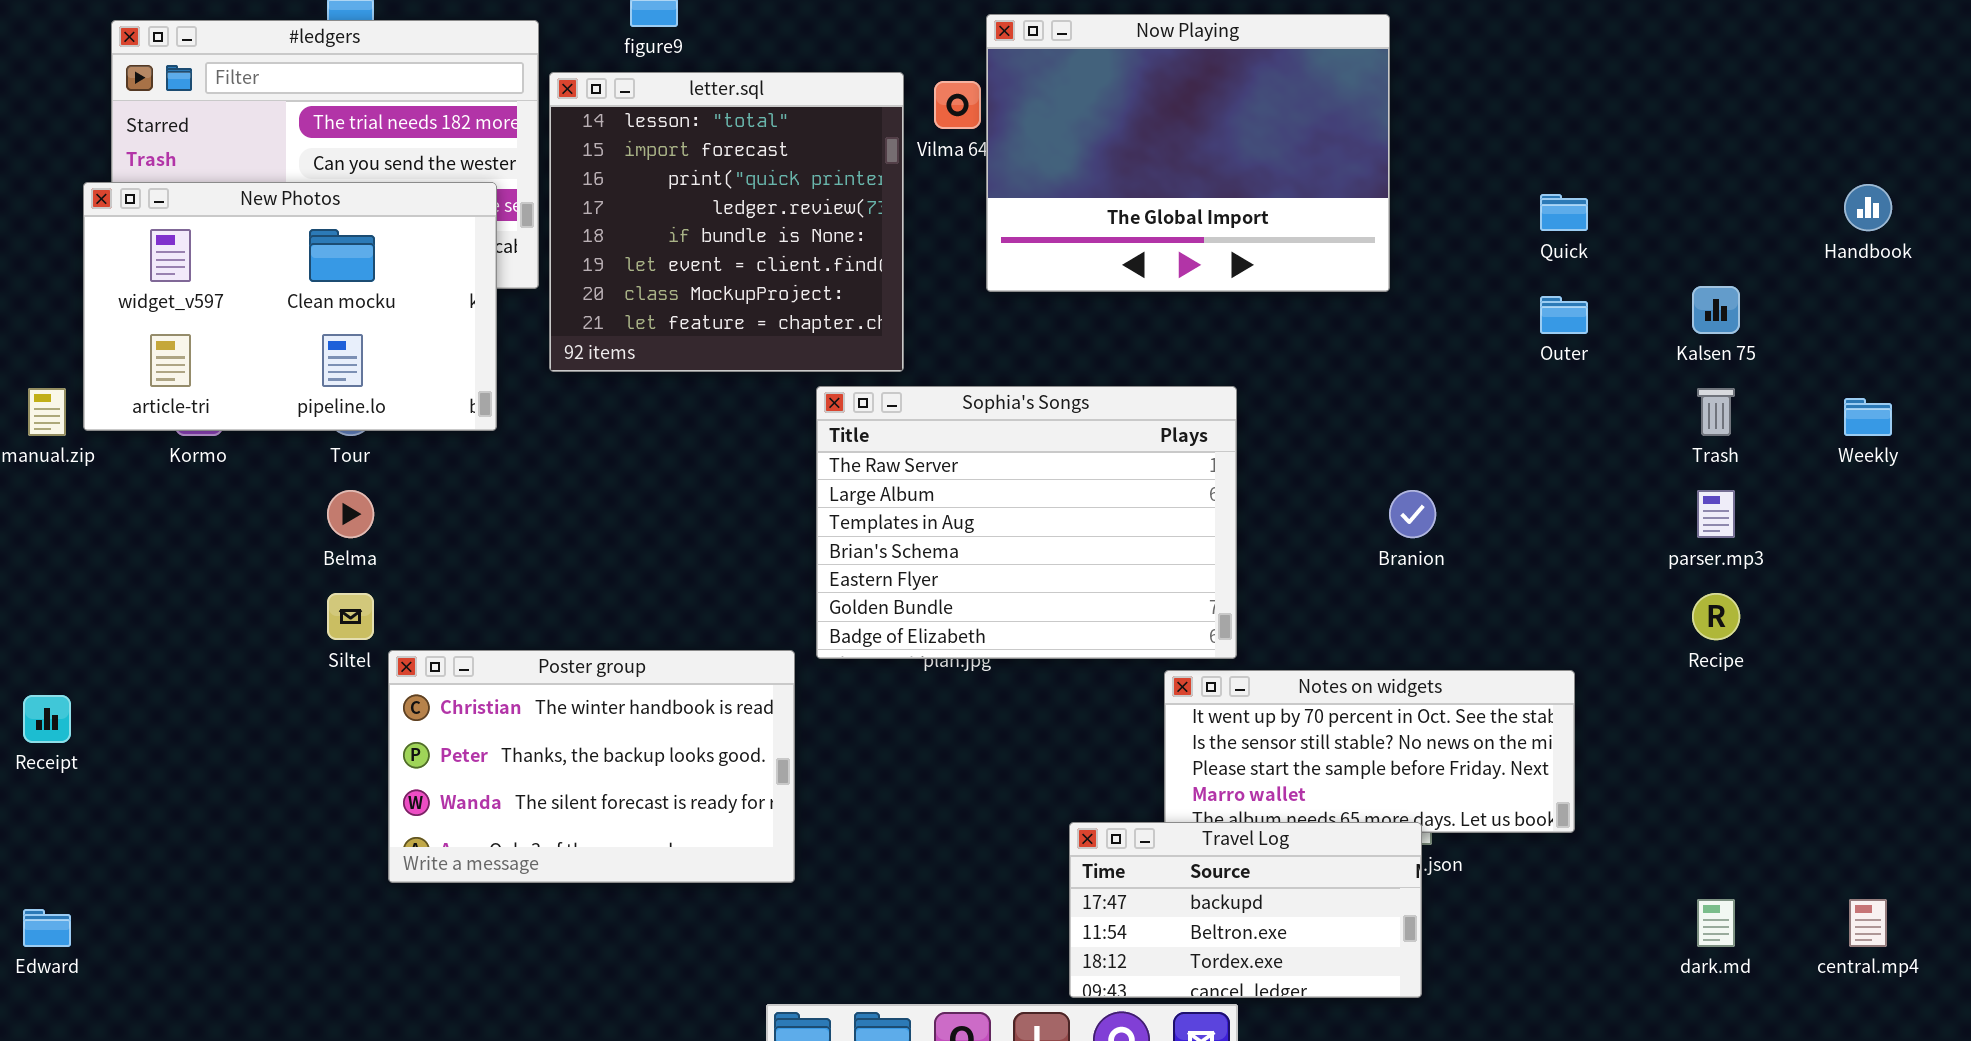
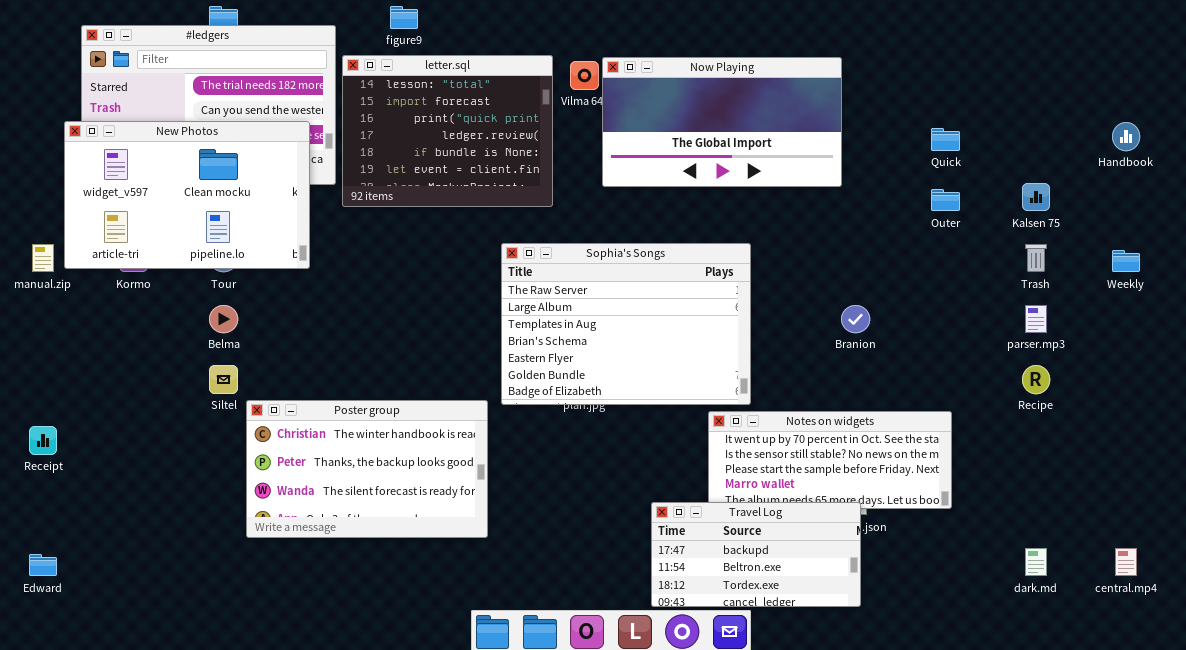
Now Playing: [986,14,1390,292] -> [602,57,842,187], resized
letter.sql: [549,72,904,372] -> [342,55,553,207], resized

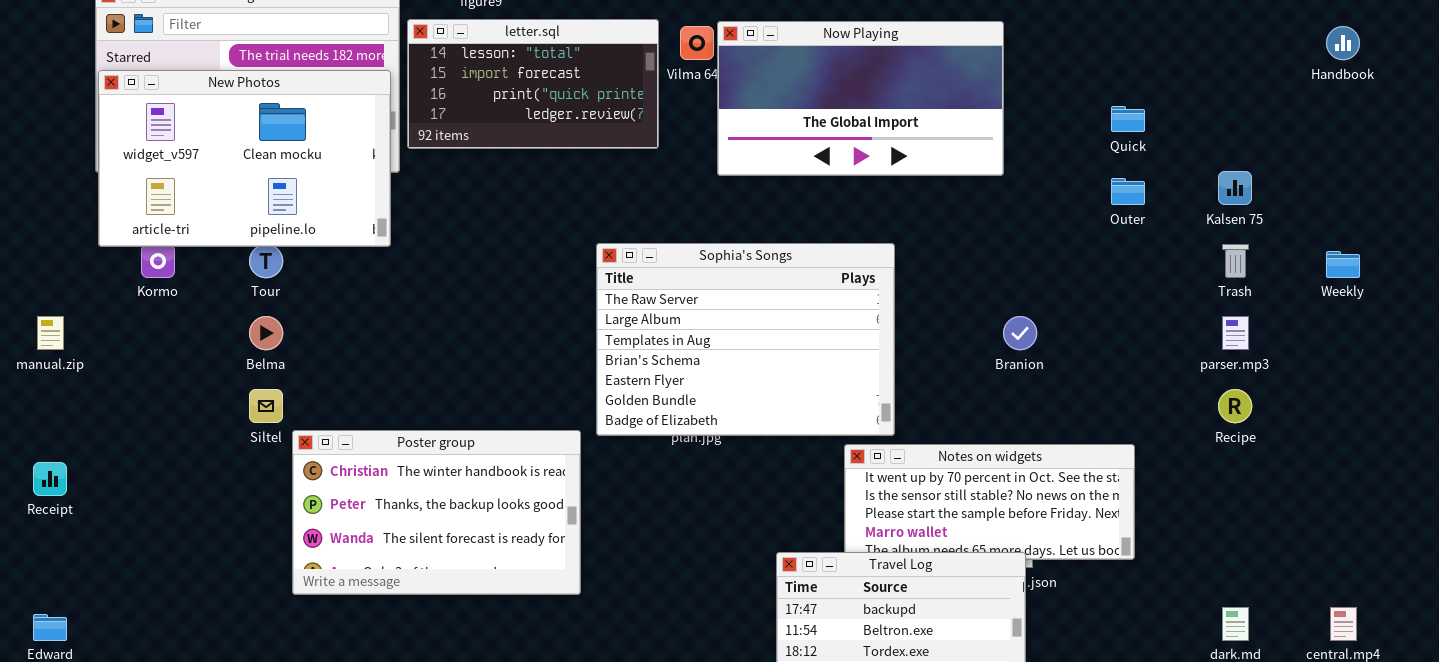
letter.sql: [342,55,553,207] -> [407,19,659,149], resized
New Photos: [64,121,310,269] -> [98,70,391,247], moved
Handbook: [1112,122,1140,151] -> [1326,26,1360,60], moved
manual.zip: [32,244,54,272] -> [37,316,64,350], moved

